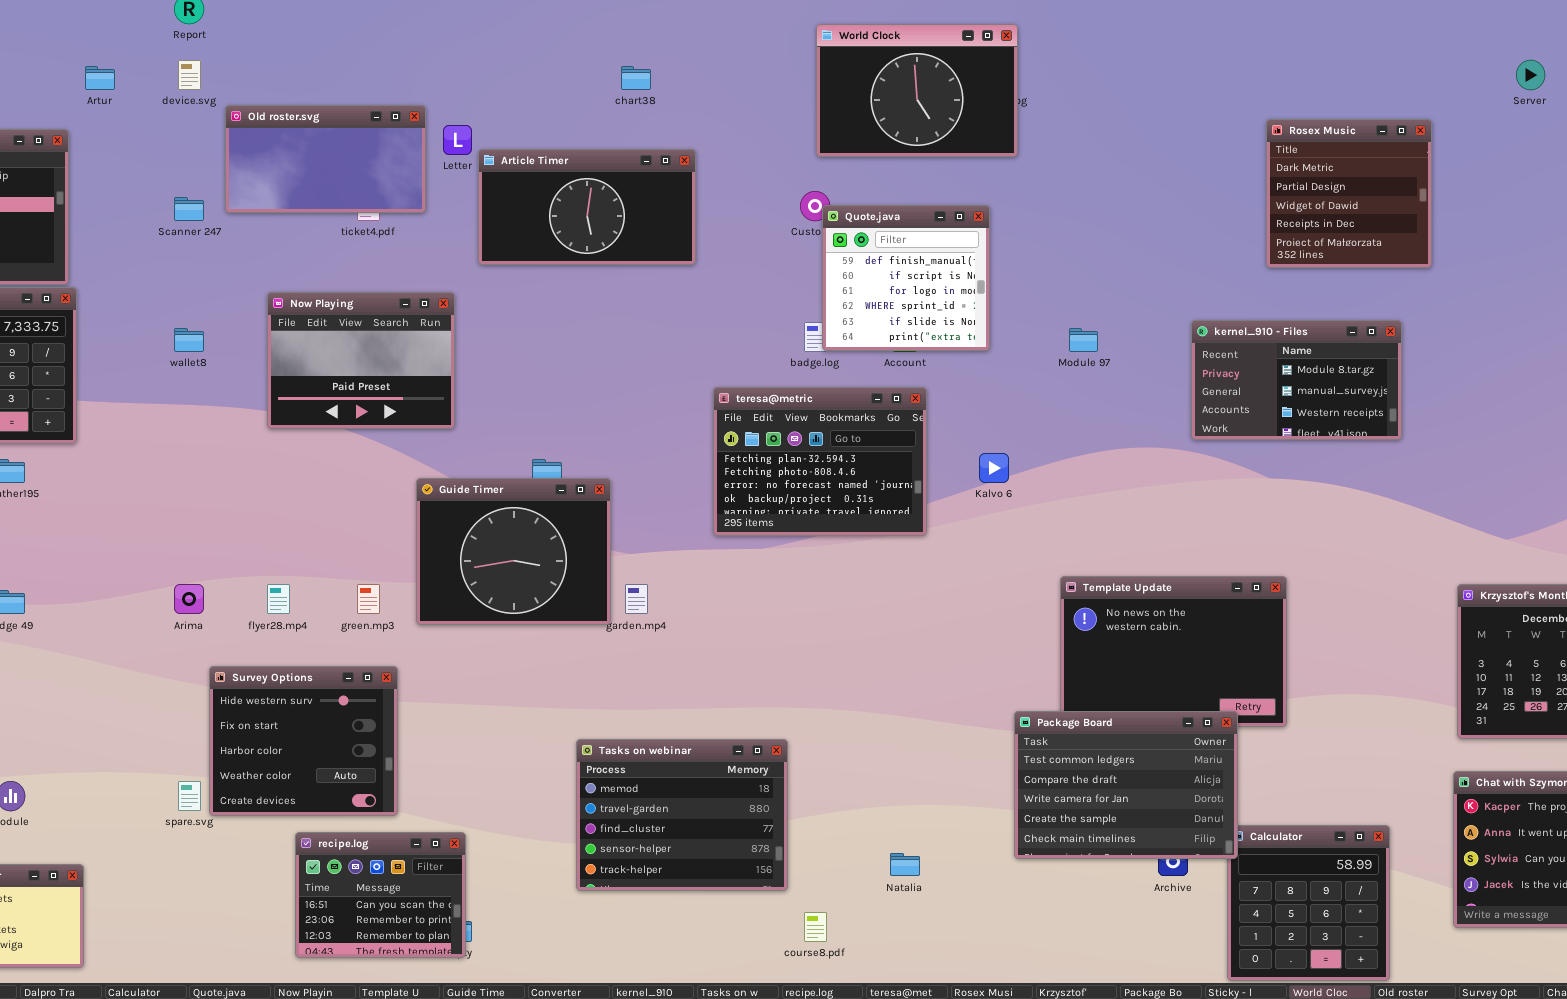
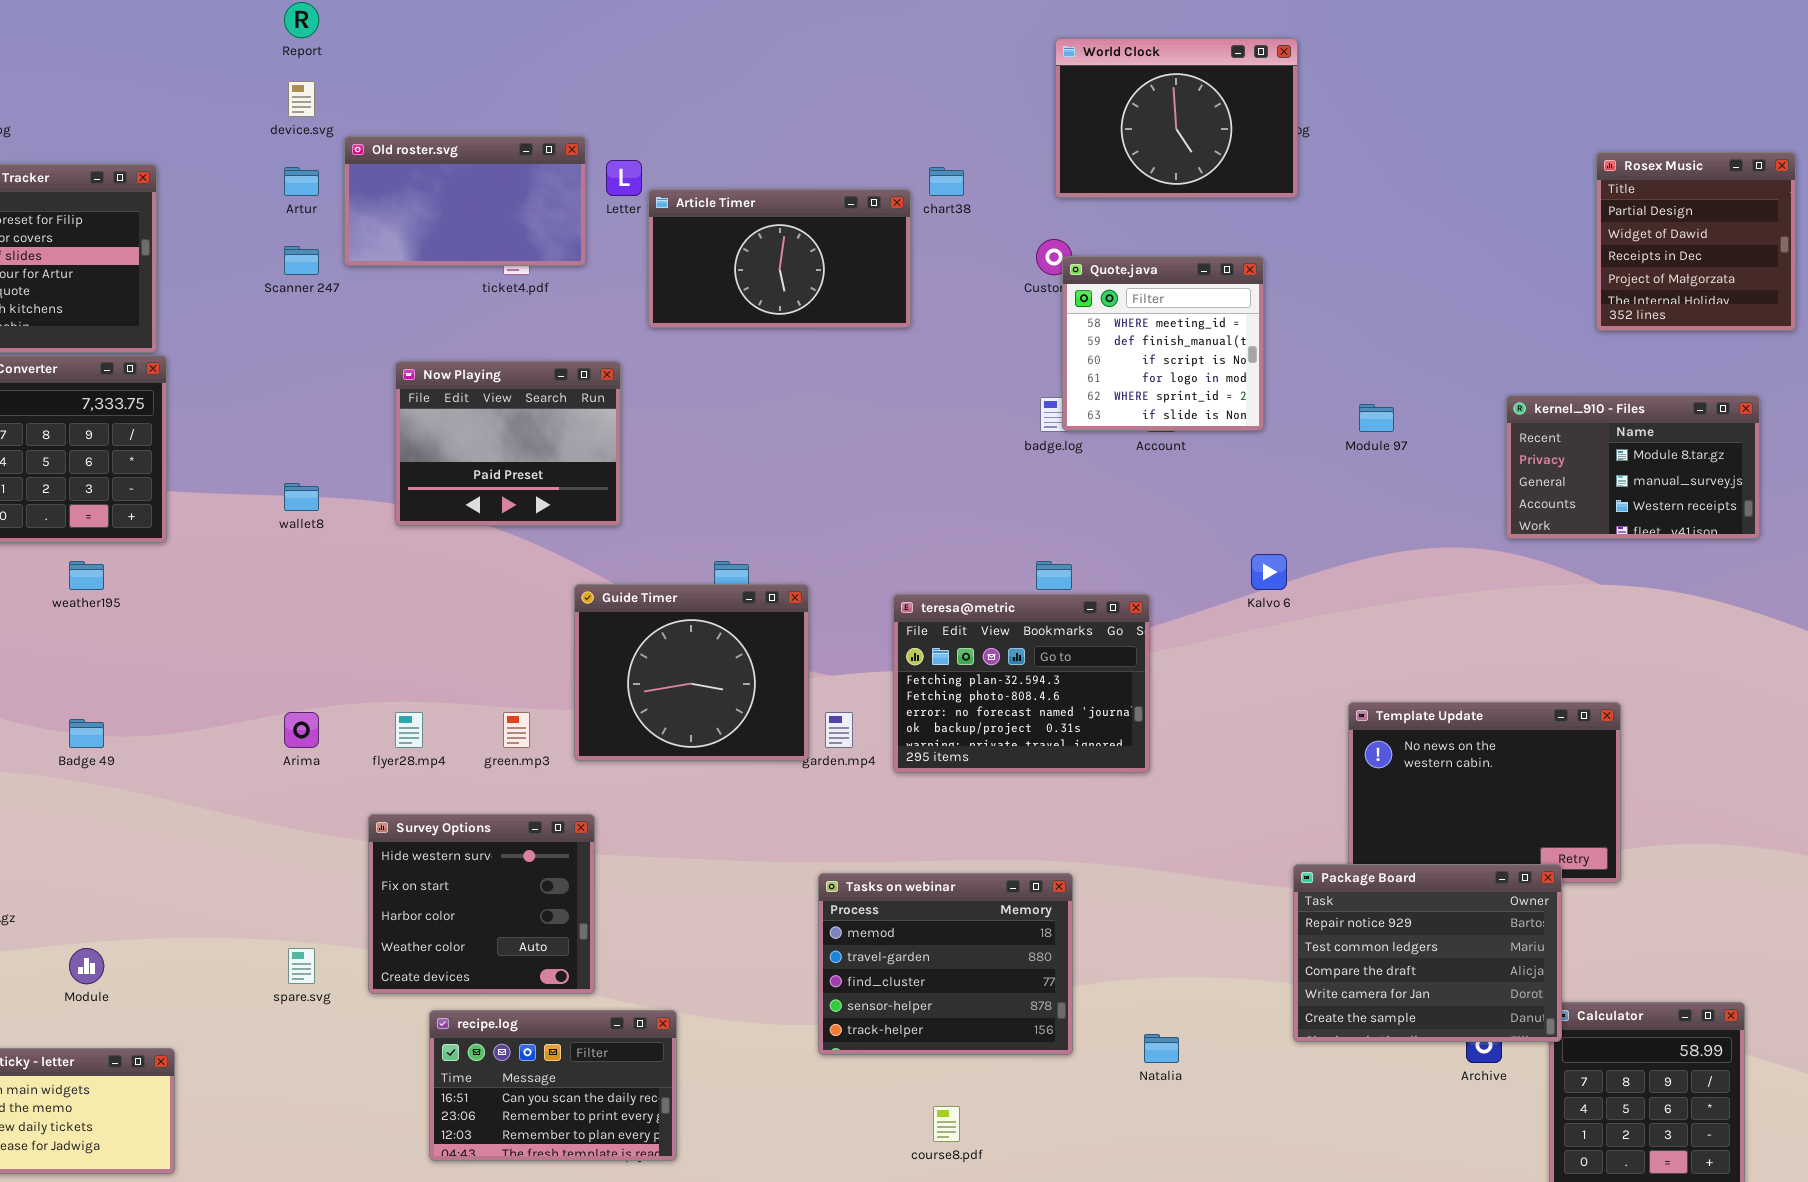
Artur: [85,66,115,90] -> [284,167,319,196], moved
chart38: [621,66,651,90] -> [929,167,964,196], moved
Rosex Music: [1266,119,1432,268] -> [1596,152,1796,331], scrolled down 1 row
Quote.java: [822,205,990,351] -> [1062,256,1264,431], scrolled up 1 row
wallet8: [174,328,204,352] -> [284,483,319,511], moved
teresa@metric: [713,387,927,536] -> [893,594,1150,773], moved
Survey Options: [209,666,398,816] -> [368,814,595,994], moved
Package Board: [1014,711,1238,859] -> [1293,864,1562,1042], scrolled up 1 row
Tasks on webinar: [576,739,788,891] -> [818,873,1073,1055], moved
recipe.log: [295,832,466,958] -> [429,1010,677,1161], resized
course8.pdf: [804,912,827,942] -> [933,1106,960,1142], moved

